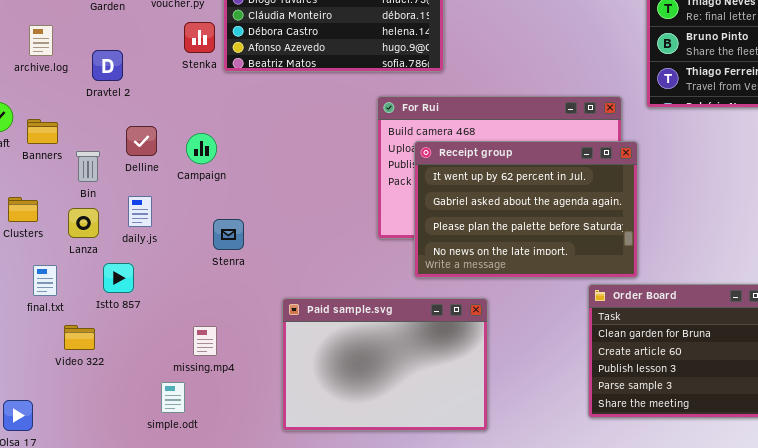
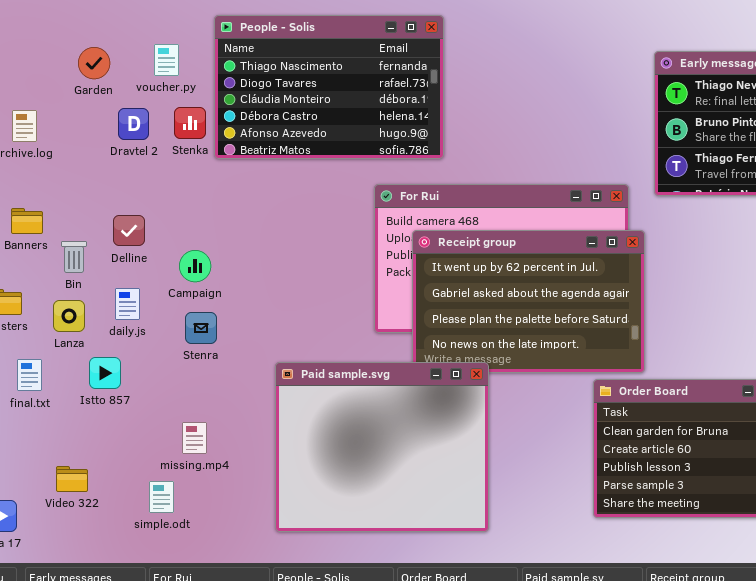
Dravtel 2: [92,50,123,81] -> [118,108,149,140], moved
Campaign: [186,133,217,164] -> [179,250,211,282], moved
Stenra: [213,219,244,250] -> [185,312,217,344], moved
Paid sample.svg: [282,298,488,431] -> [275,362,489,532], resized
Video 322: [64,325,95,350] -> [56,466,88,492], moved

